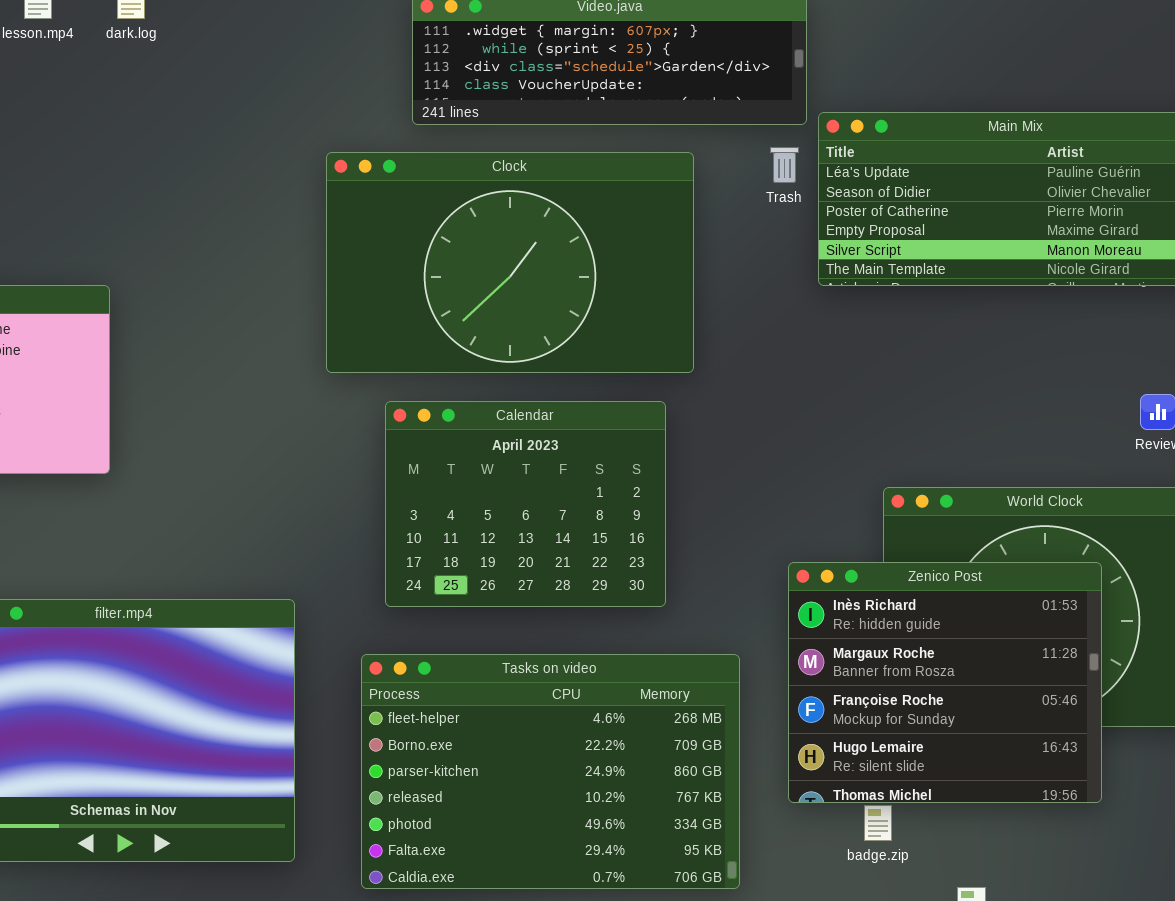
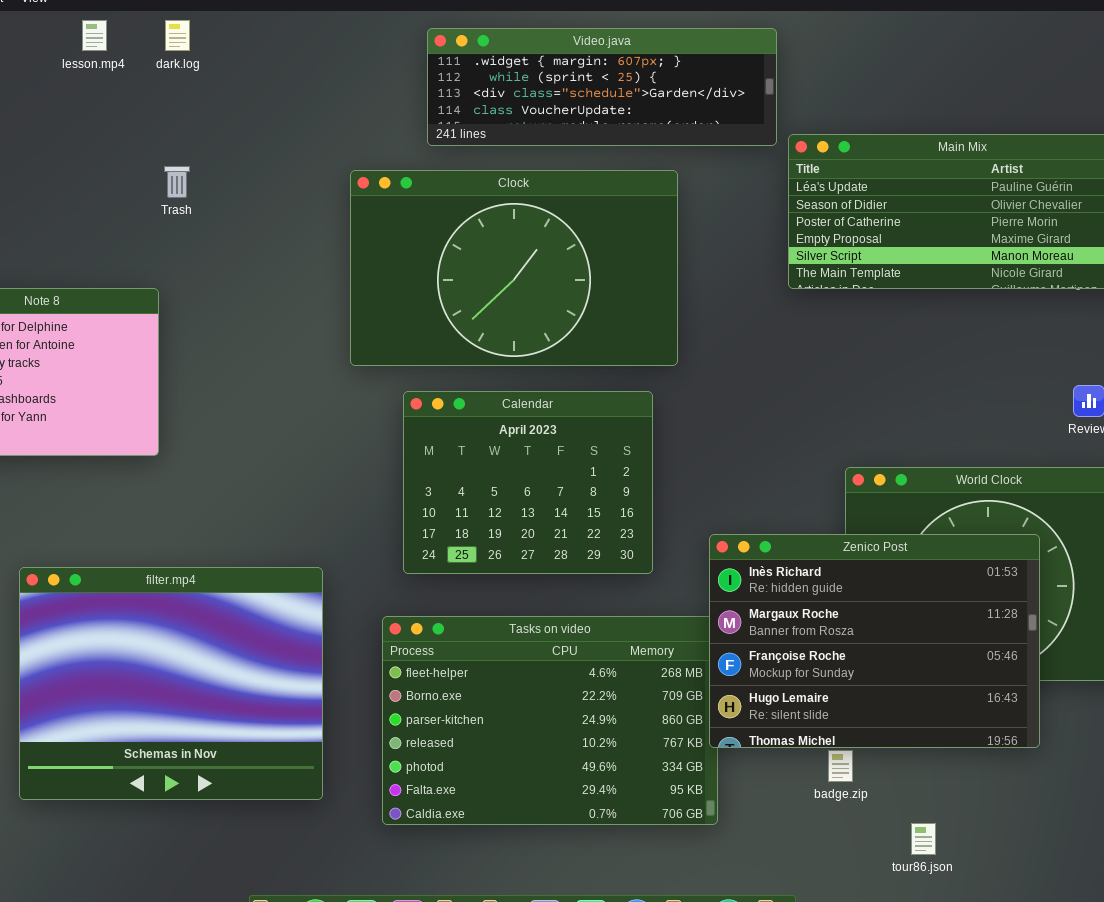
Trash: [770,147,799,183] -> [164,166,190,198], moved
Zenico Post: [788,562,1102,803] -> [709,534,1040,748], resized

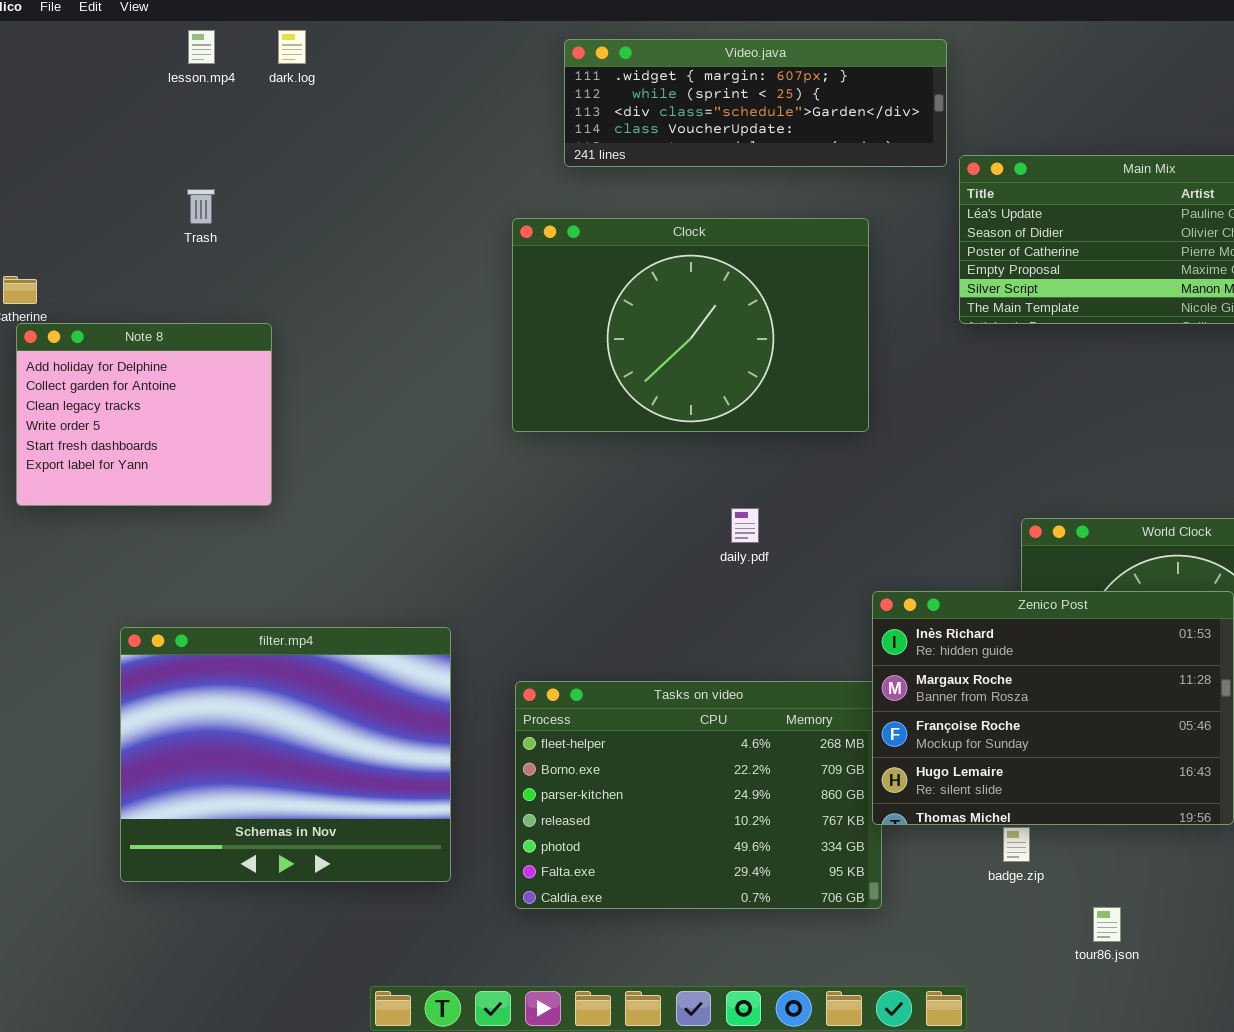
Trash: [164,166,190,198] -> [187,189,215,224], moved
Clock: [350,170,678,366] -> [512,218,869,432], moved
Calendar: [403,391,653,574] -> none, closed

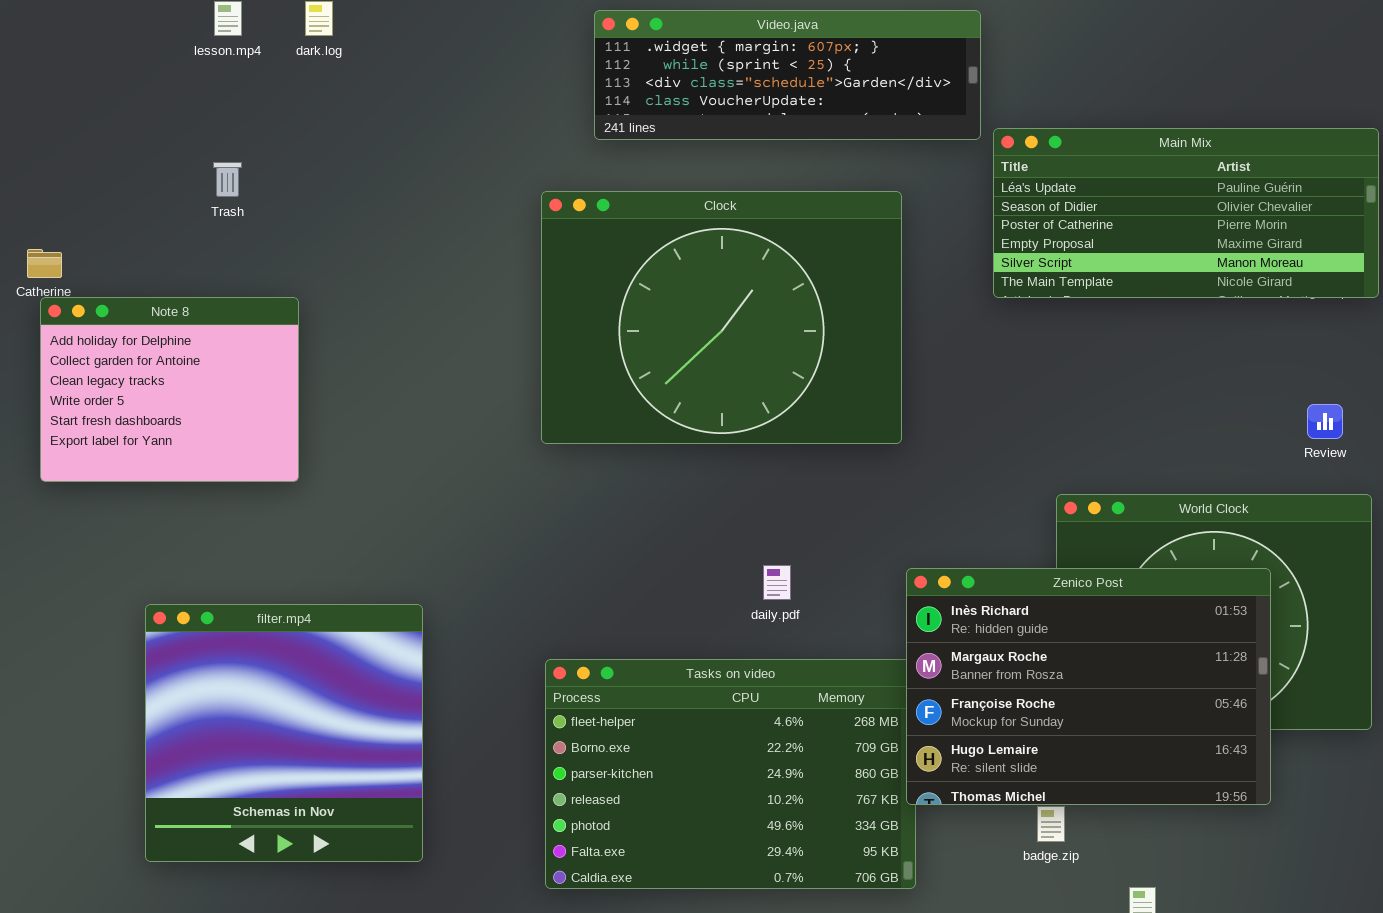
Clock: [512,218,869,432] -> [541,191,902,444], resized
daily.pdf: [731,508,759,543] -> [763,565,791,600], moved
filter.mp4: [120,627,451,882] -> [145,604,423,862], resized

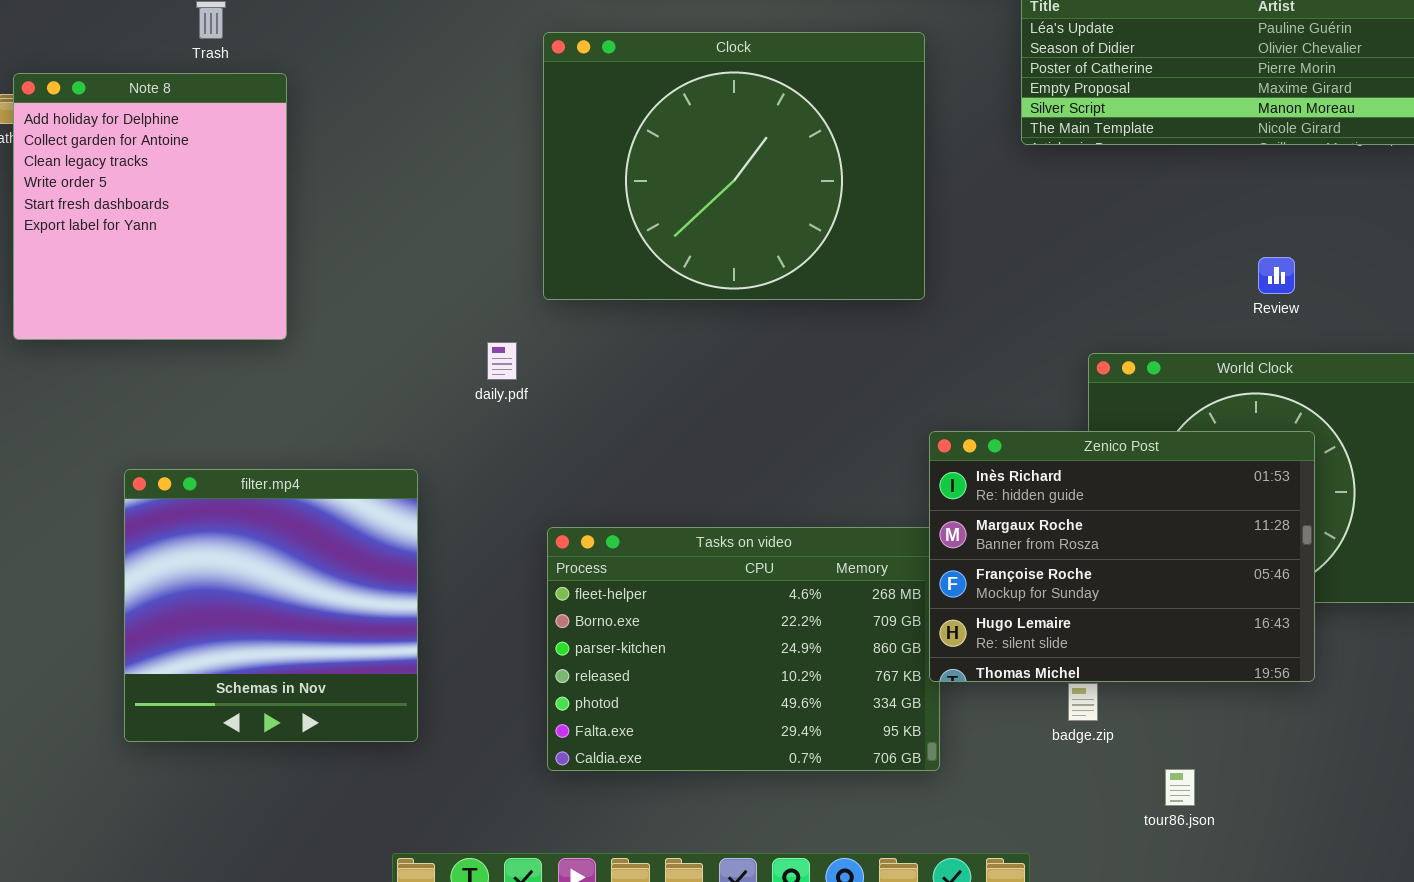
Note 8: [40,297,299,482] -> [13,73,287,340], resized
Review: [1307,404,1343,439] -> [1258,257,1295,294], moved
daily.pdf: [763,565,791,600] -> [487,342,517,380], moved

